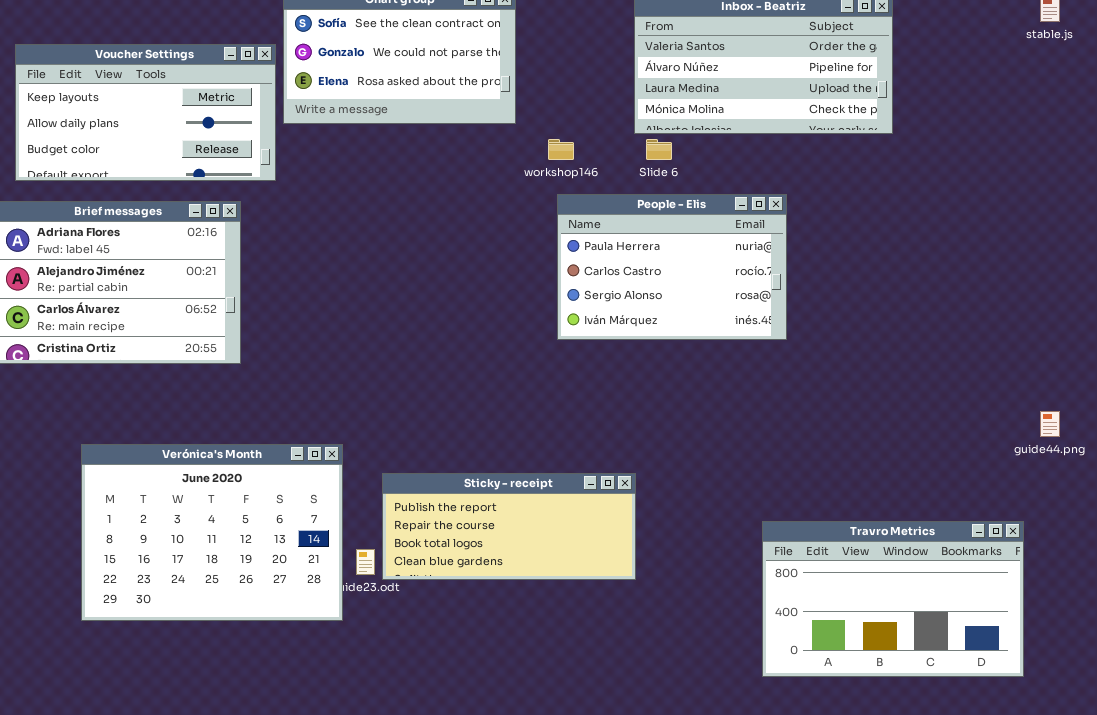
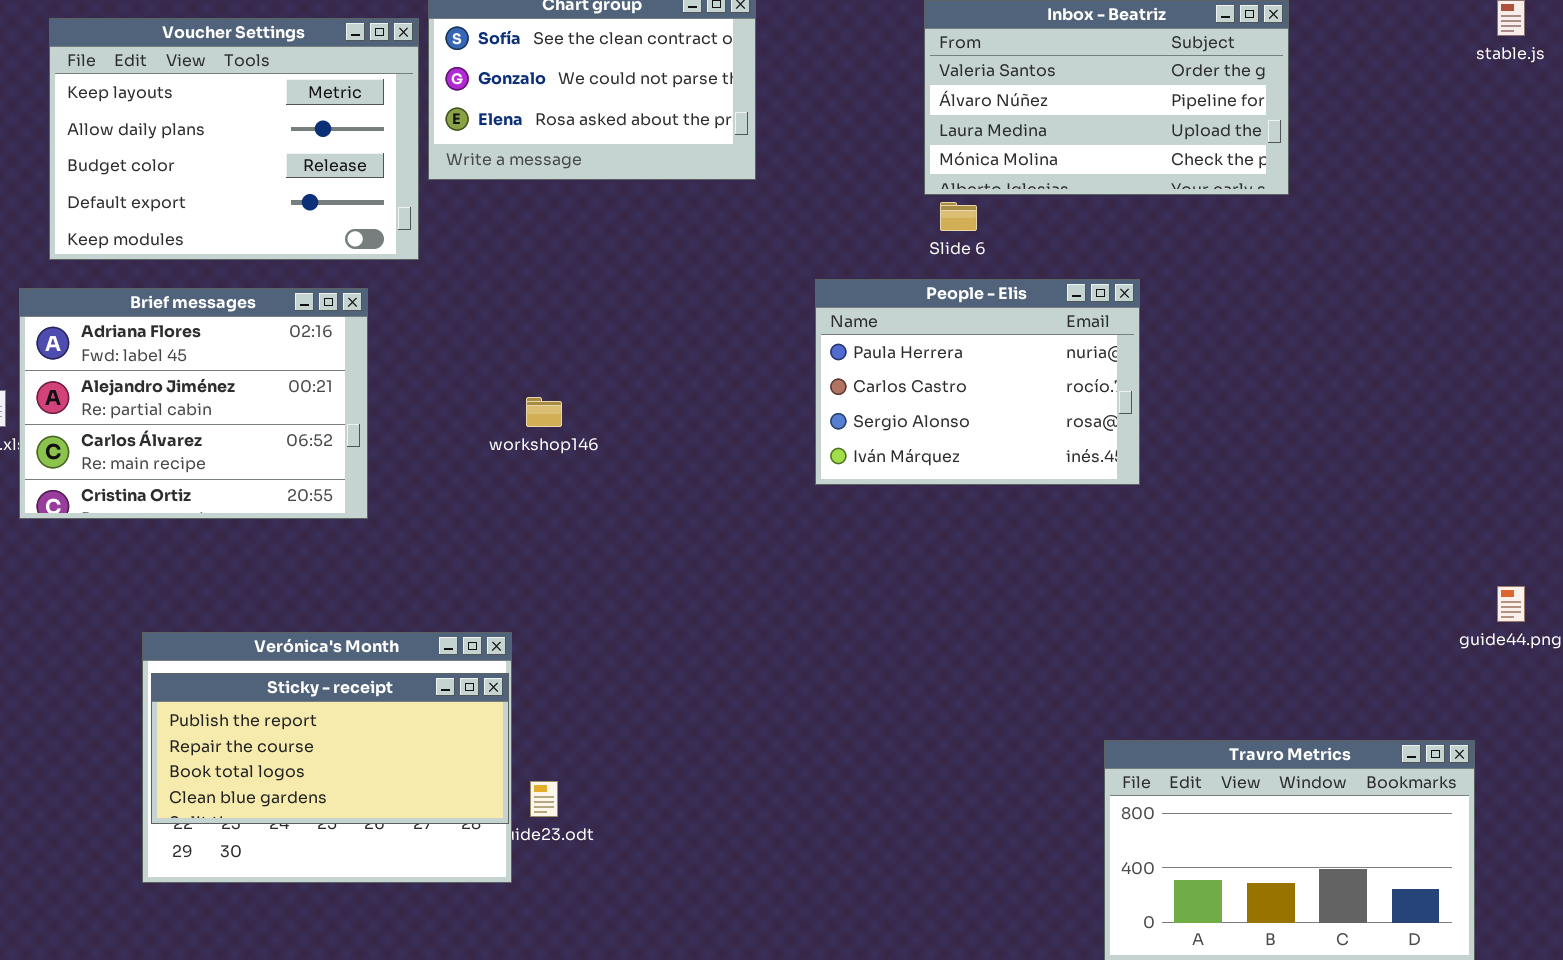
Voucher Settings: [15,44,276,181] -> [49,18,419,260], resized
workshop146: [548,139,574,160] -> [526,397,562,427], moved
Sticky - receipt: [382,473,636,580] -> [151,673,509,824], moved

